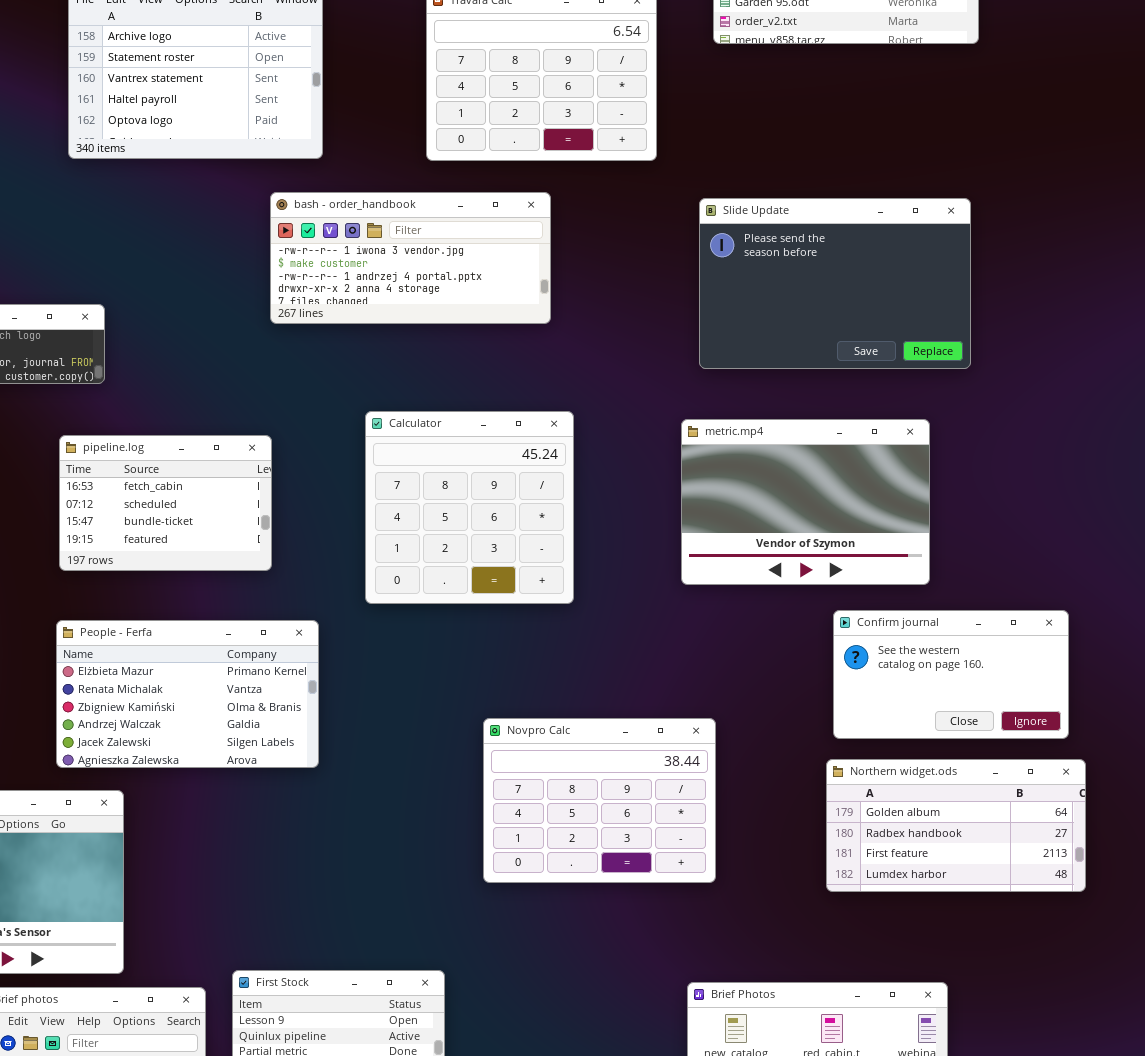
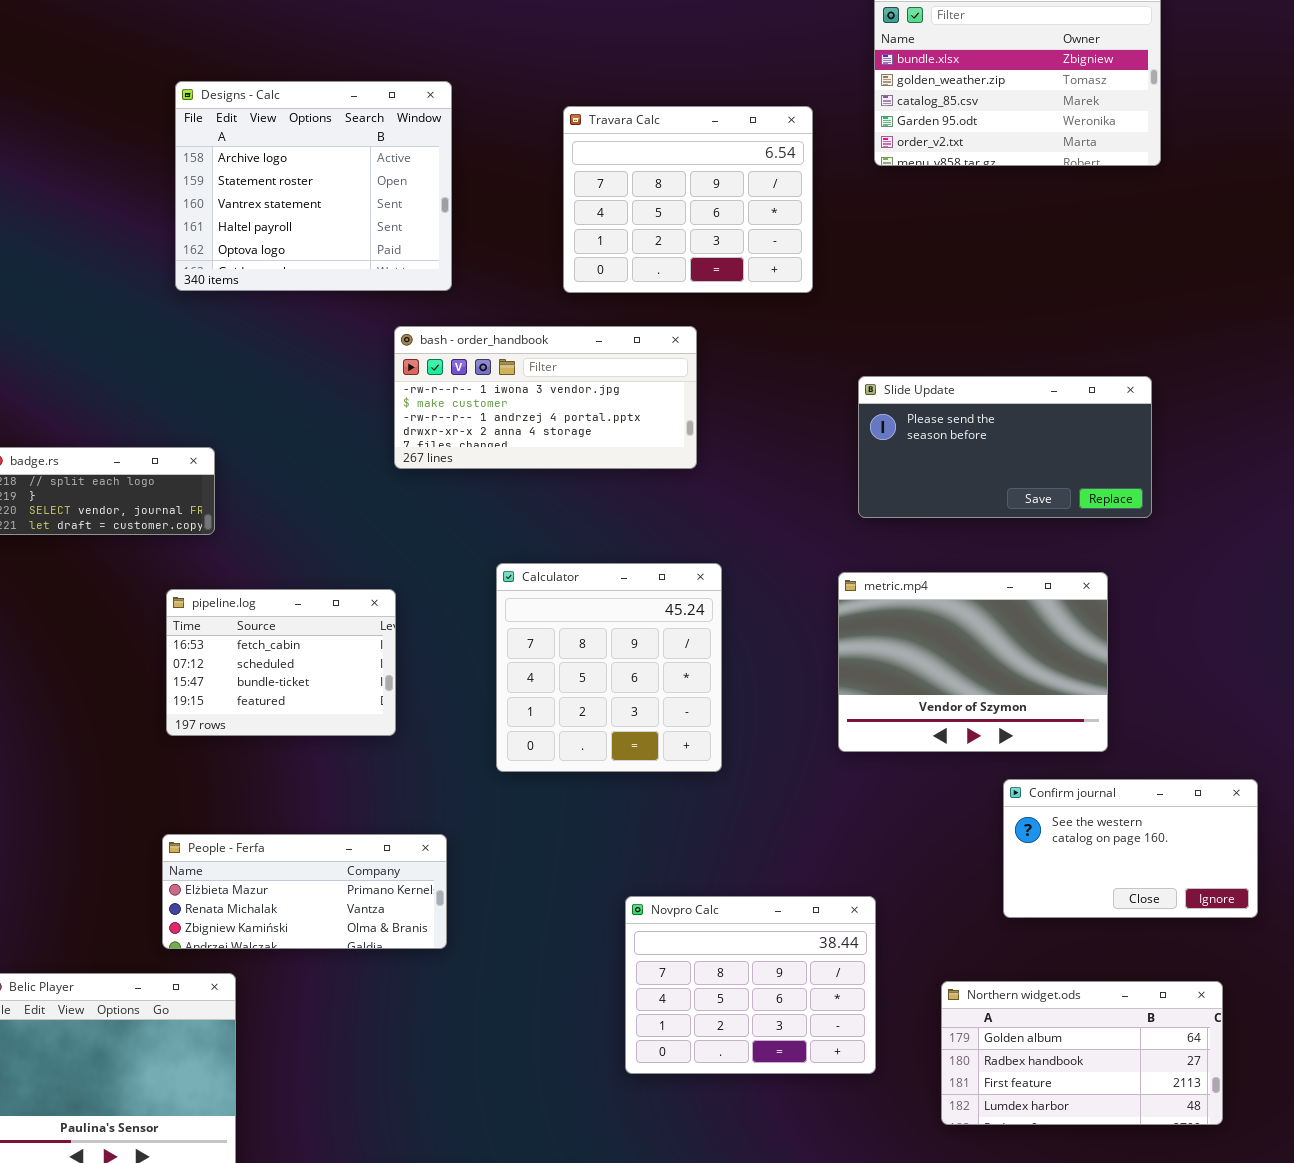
Slide Update: [699,198,971,369] -> [858,376,1152,518], resized
People - Ferfa: [56,620,319,768] -> [162,834,447,949], resized
Northern widget.ods: [826,759,1086,892] -> [941,981,1223,1125], moved

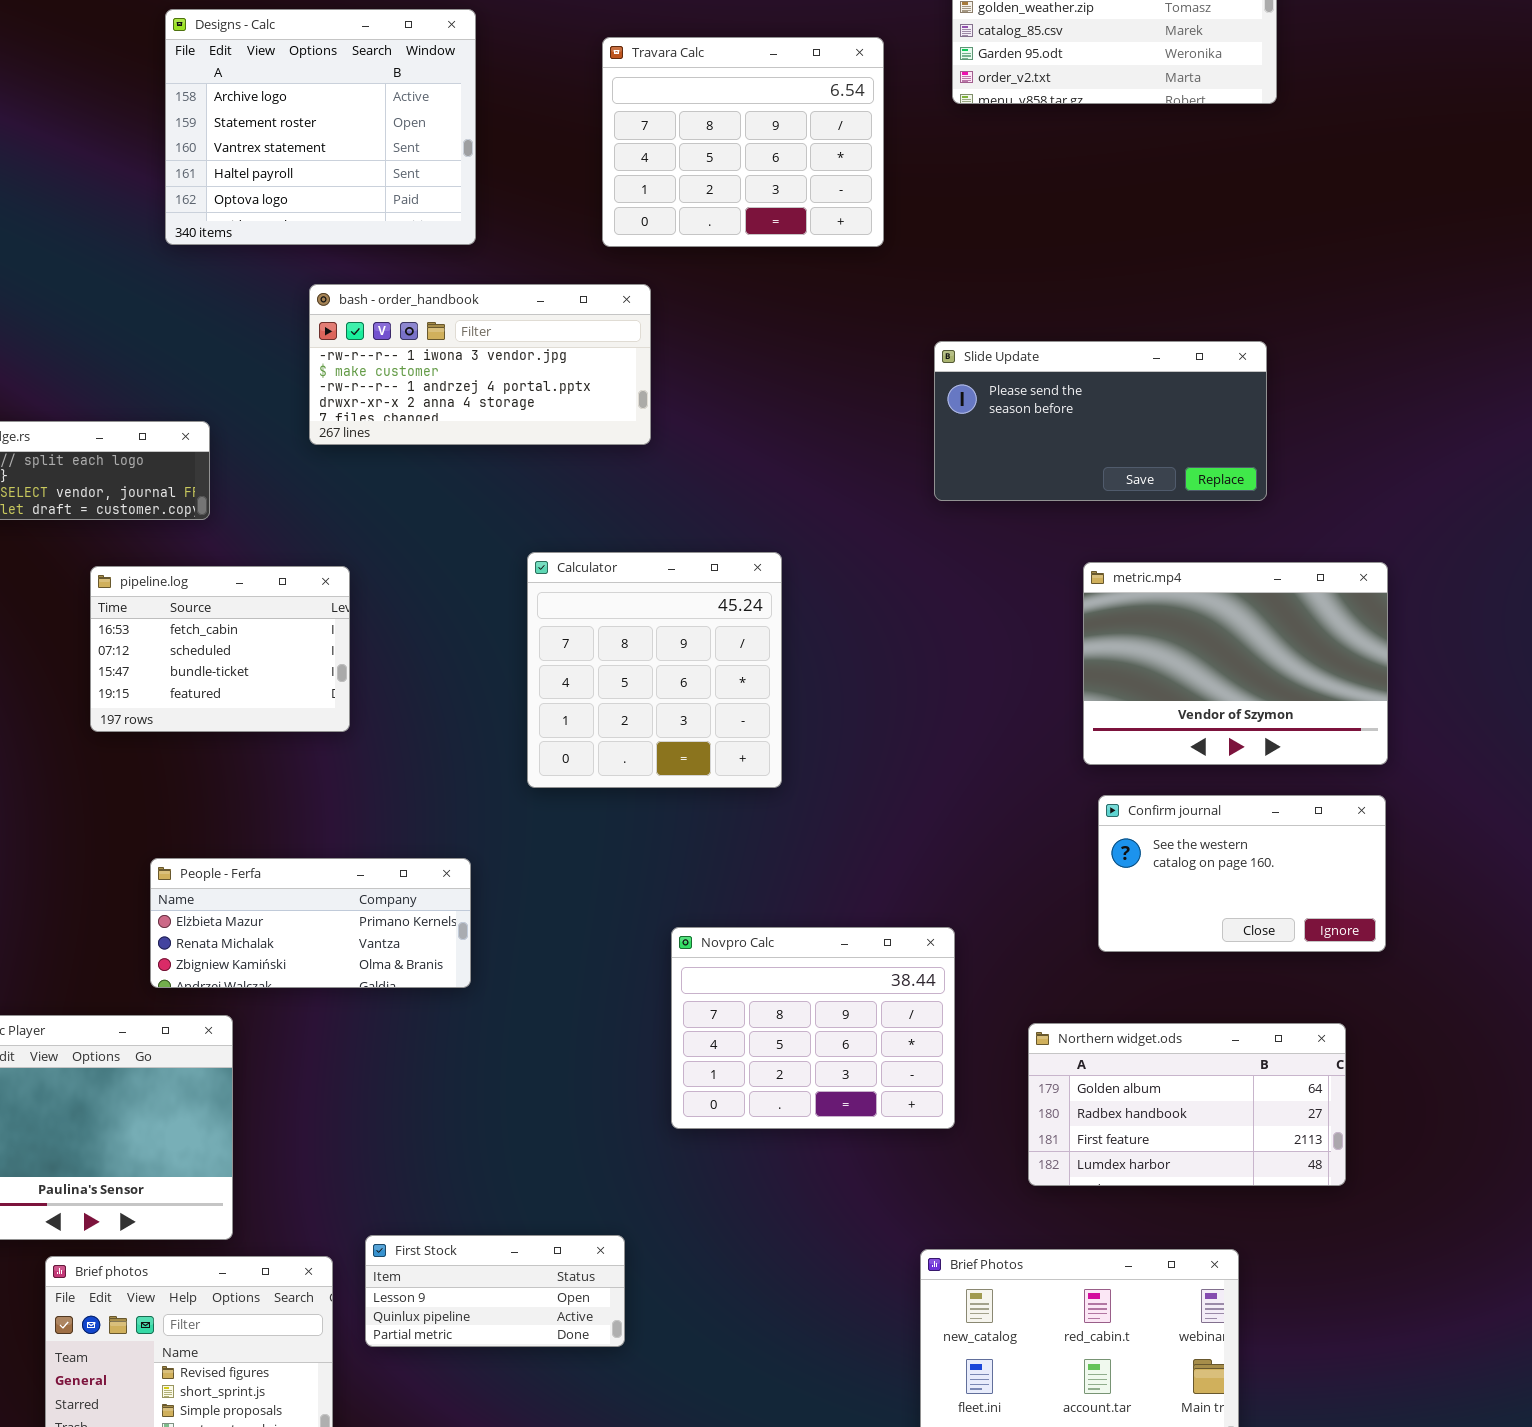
bash - order_handbook: [394,326,697,469] -> [309,284,651,445], moved
metric.mp4: [838,572,1108,752] -> [1083,562,1388,765], moved
pipeline.log: [166,589,396,736] -> [90,566,350,732], moved

